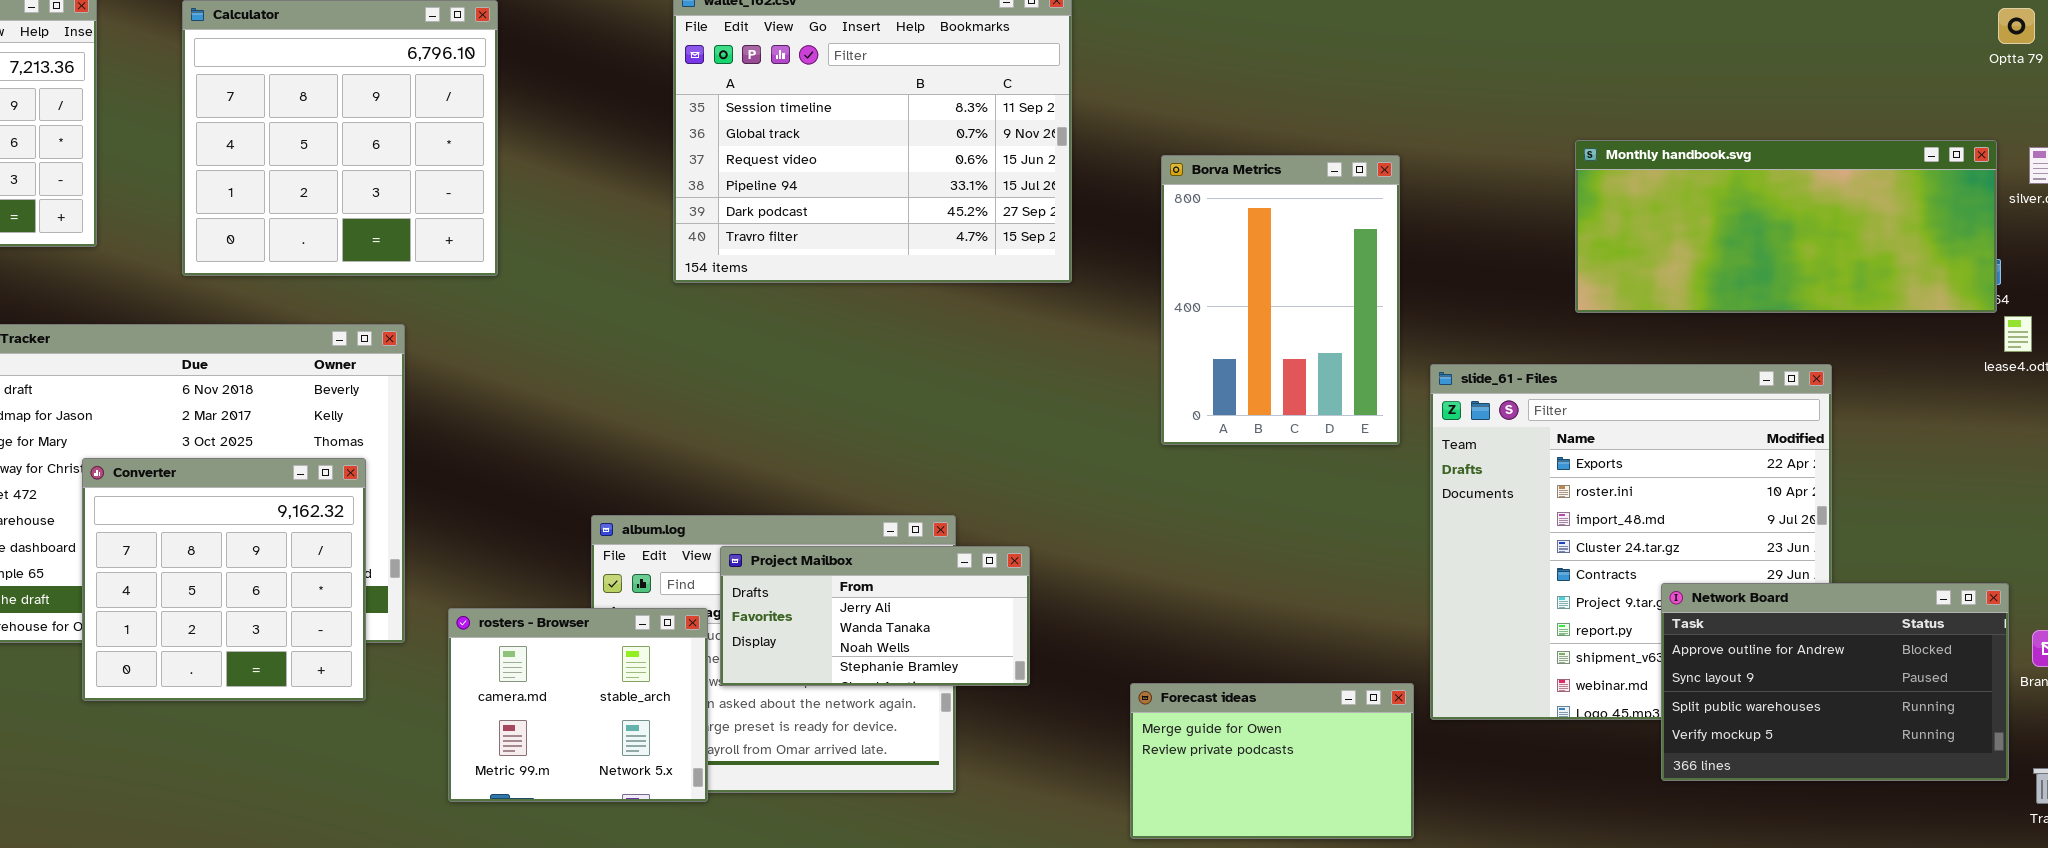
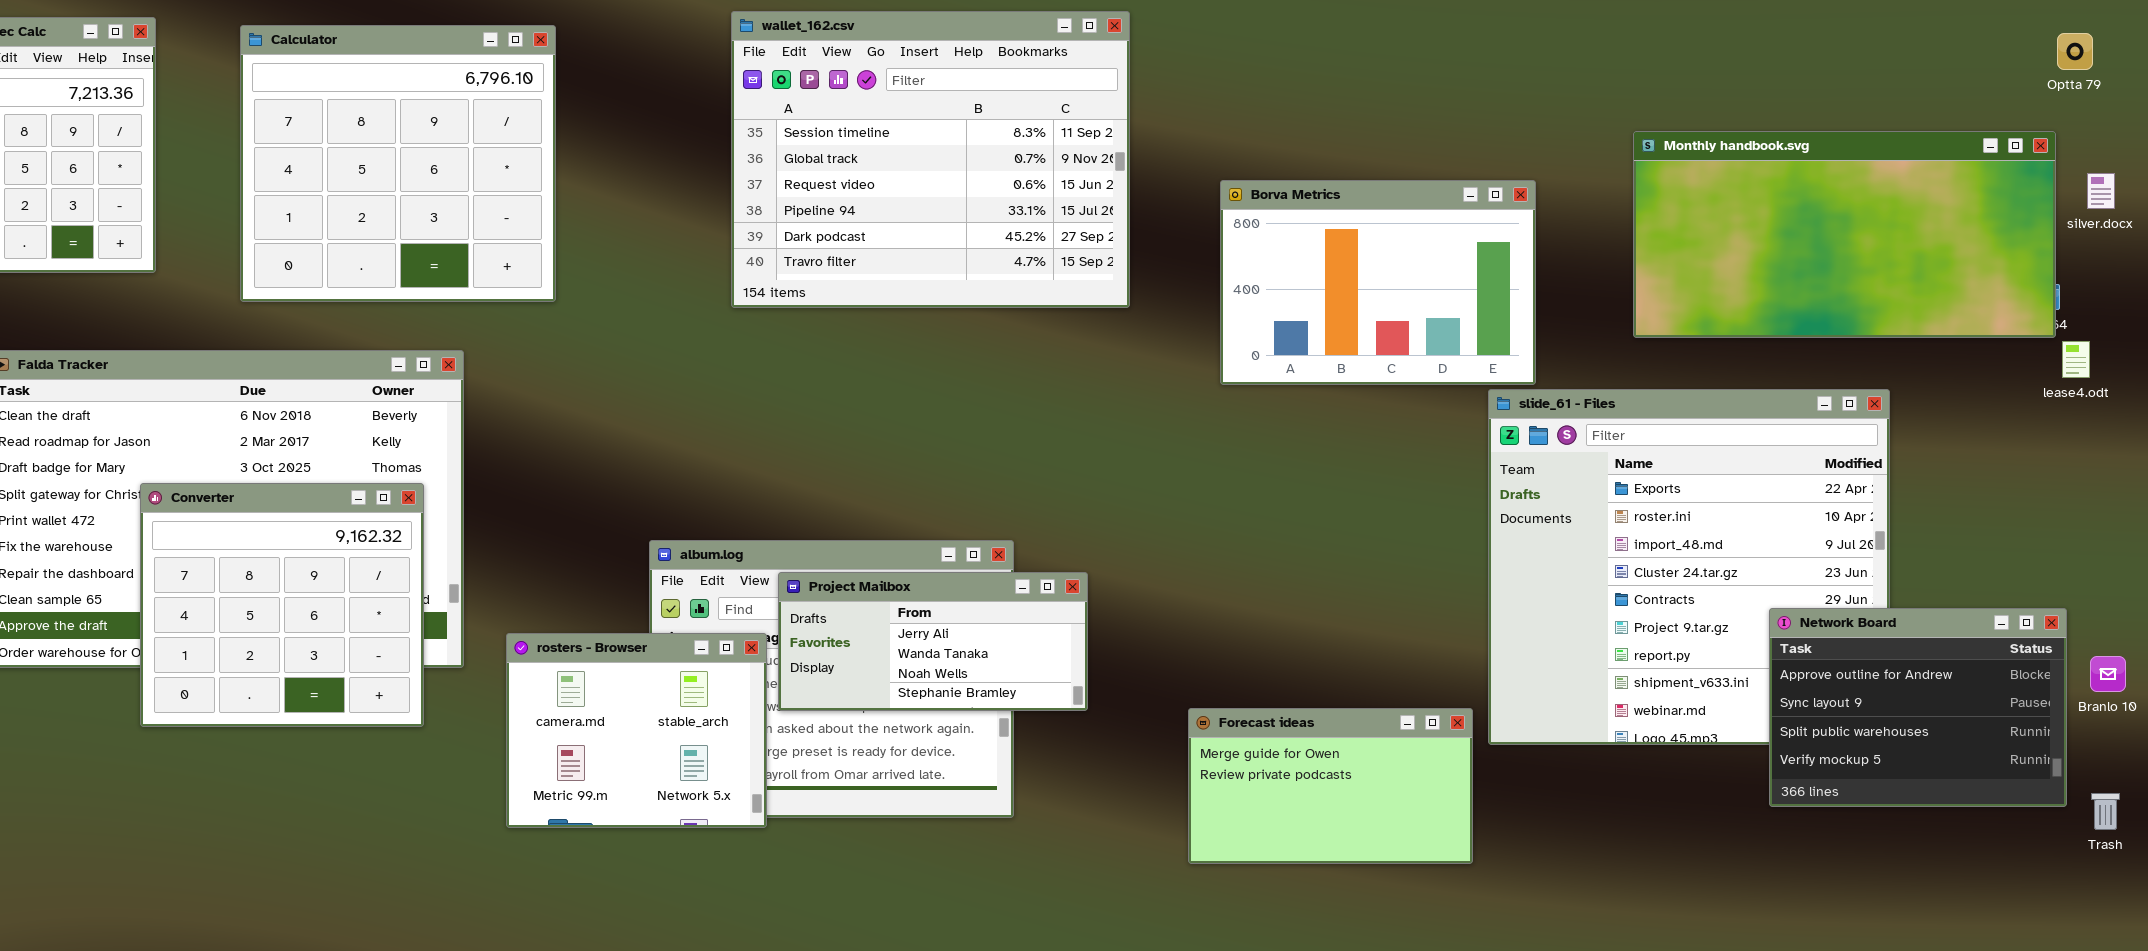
Monthly handbook.svg: [1575,140,1997,313] -> [1633,131,2056,338], resized
Borva Metrics: [1161,155,1400,445] -> [1220,180,1536,385], resized
Network Board: [1661,583,2009,781] -> [1769,608,2067,807], resized

